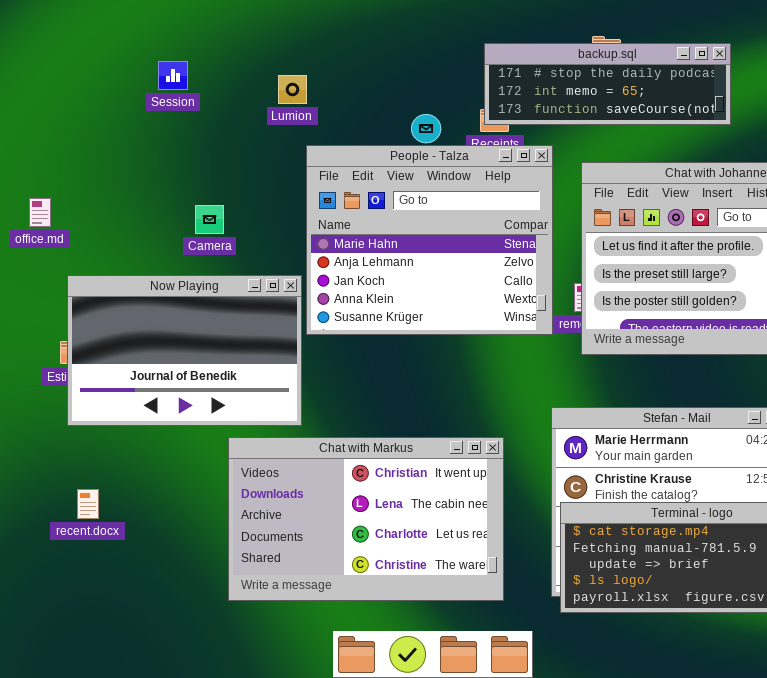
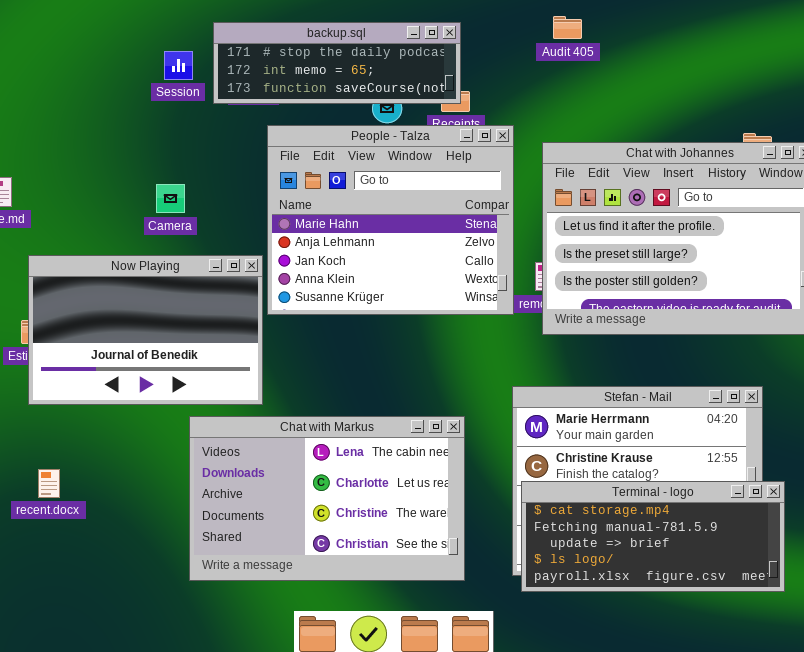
backup.sql: [484,43,731,125] -> [213,22,461,104], moved
Session: [158,61,188,90] -> [164,51,193,80], moved
Chat with Markus: [228,437,504,601] -> [189,416,465,581], scrolled down 1 row

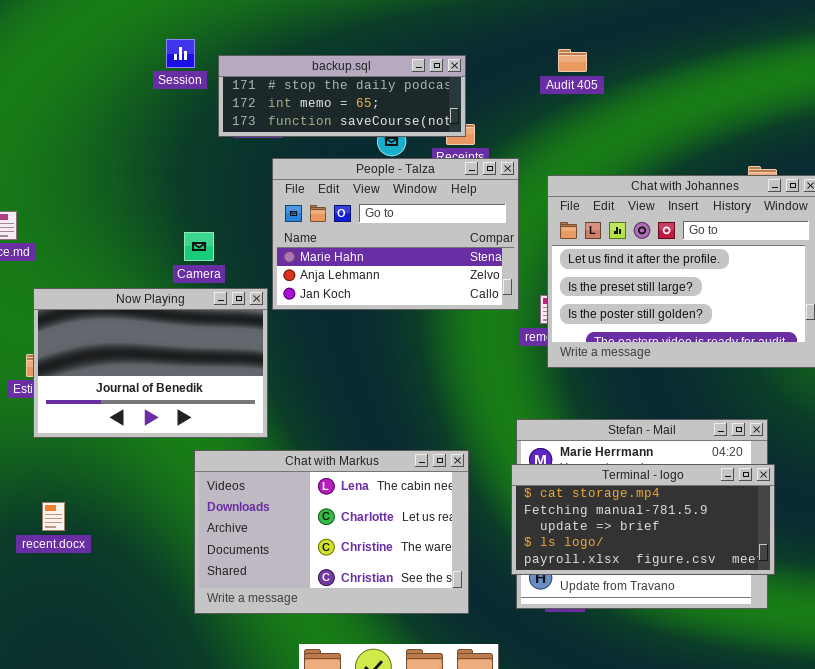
Session: [164,51,193,80] -> [166,39,195,68], moved
People - Talza: [267,125,514,315] -> [272,158,519,310], resized
Camera: [156,184,185,213] -> [184,232,214,261], moved
Terminal - logo: [521,481,785,592] -> [511,464,775,575], moved

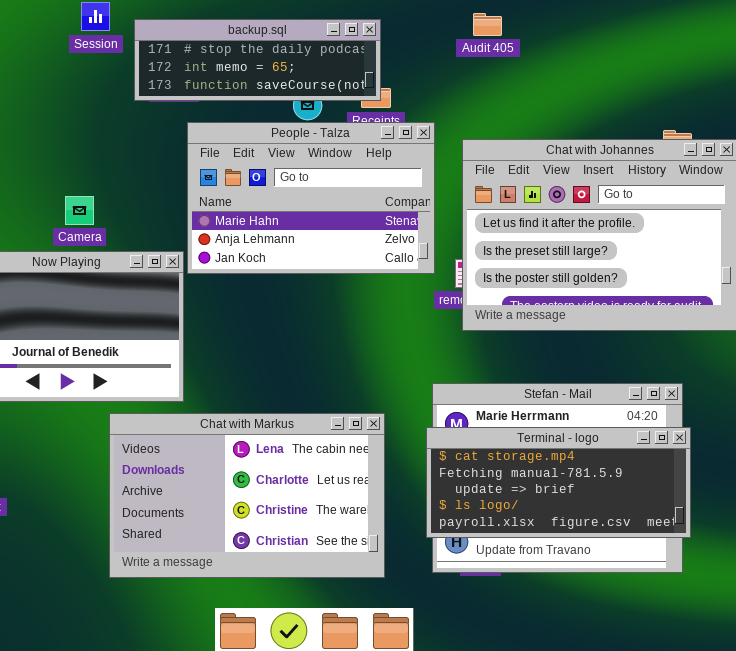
Camera: [184,232,214,261] -> [65,196,94,225], moved

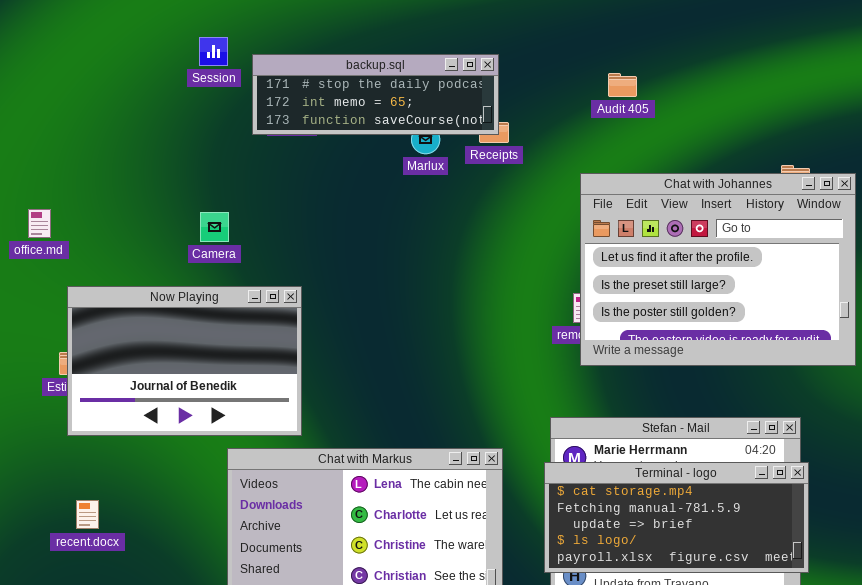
Audit 405: [473,13,502,36] -> [608,73,637,97], moved
People - Talza: [187,122,435,274] -> none, closed
Camera: [65,196,94,225] -> [200,212,229,242], moved

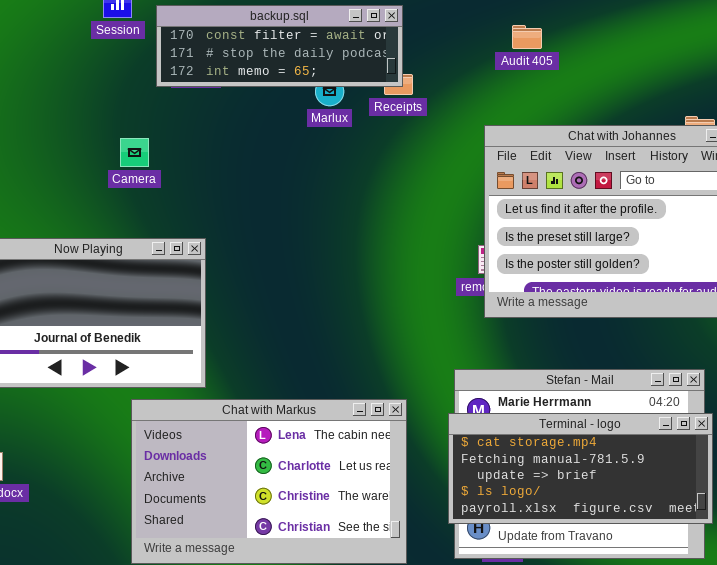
backup.sql: [252,54,499,135] -> [156,5,403,87], scrolled up 1 row
Camera: [200,212,229,242] -> [120,138,149,167], moved

